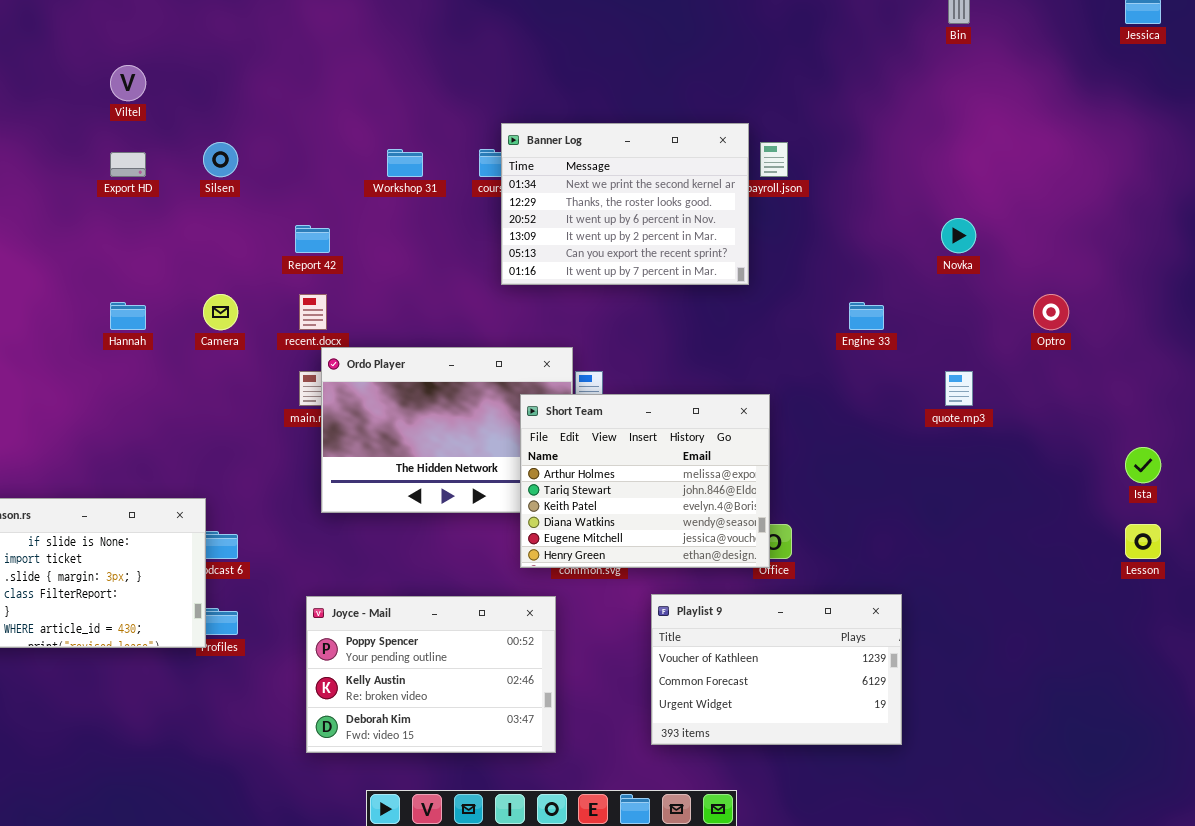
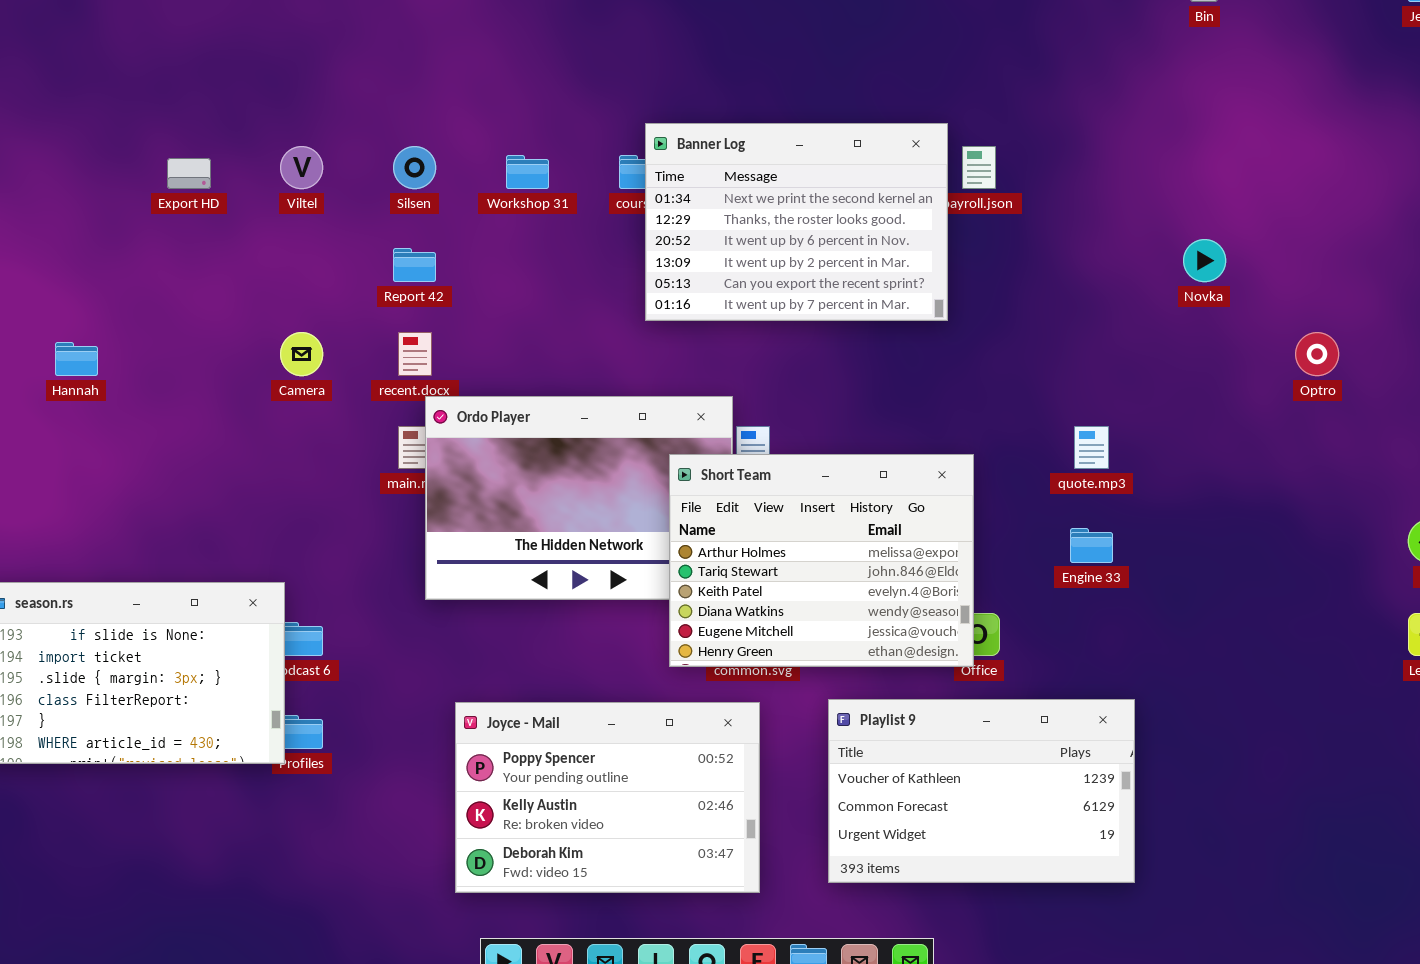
Viltel: [110,65,146,101] -> [280,146,323,189], moved
Silsen: [203,142,238,177] -> [393,146,436,189], moved
Hannah: [110,302,146,330] -> [55,342,98,376], moved
Engine 33: [849,302,884,330] -> [1070,528,1113,563], moved
quote.mp3: [945,371,973,406] -> [1074,426,1109,469], moved
Joyce - Mail: [306,596,556,753] -> [455,702,760,893], moved

